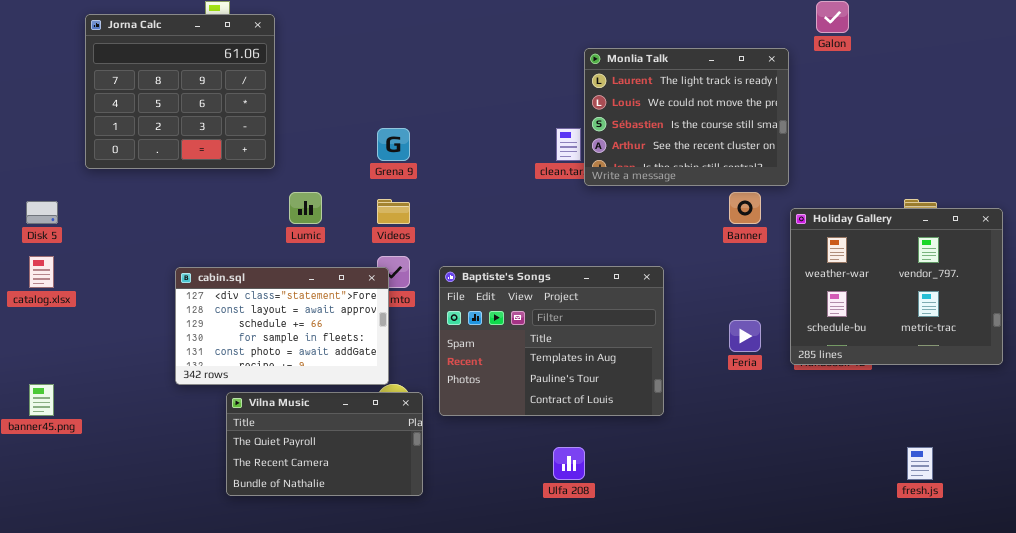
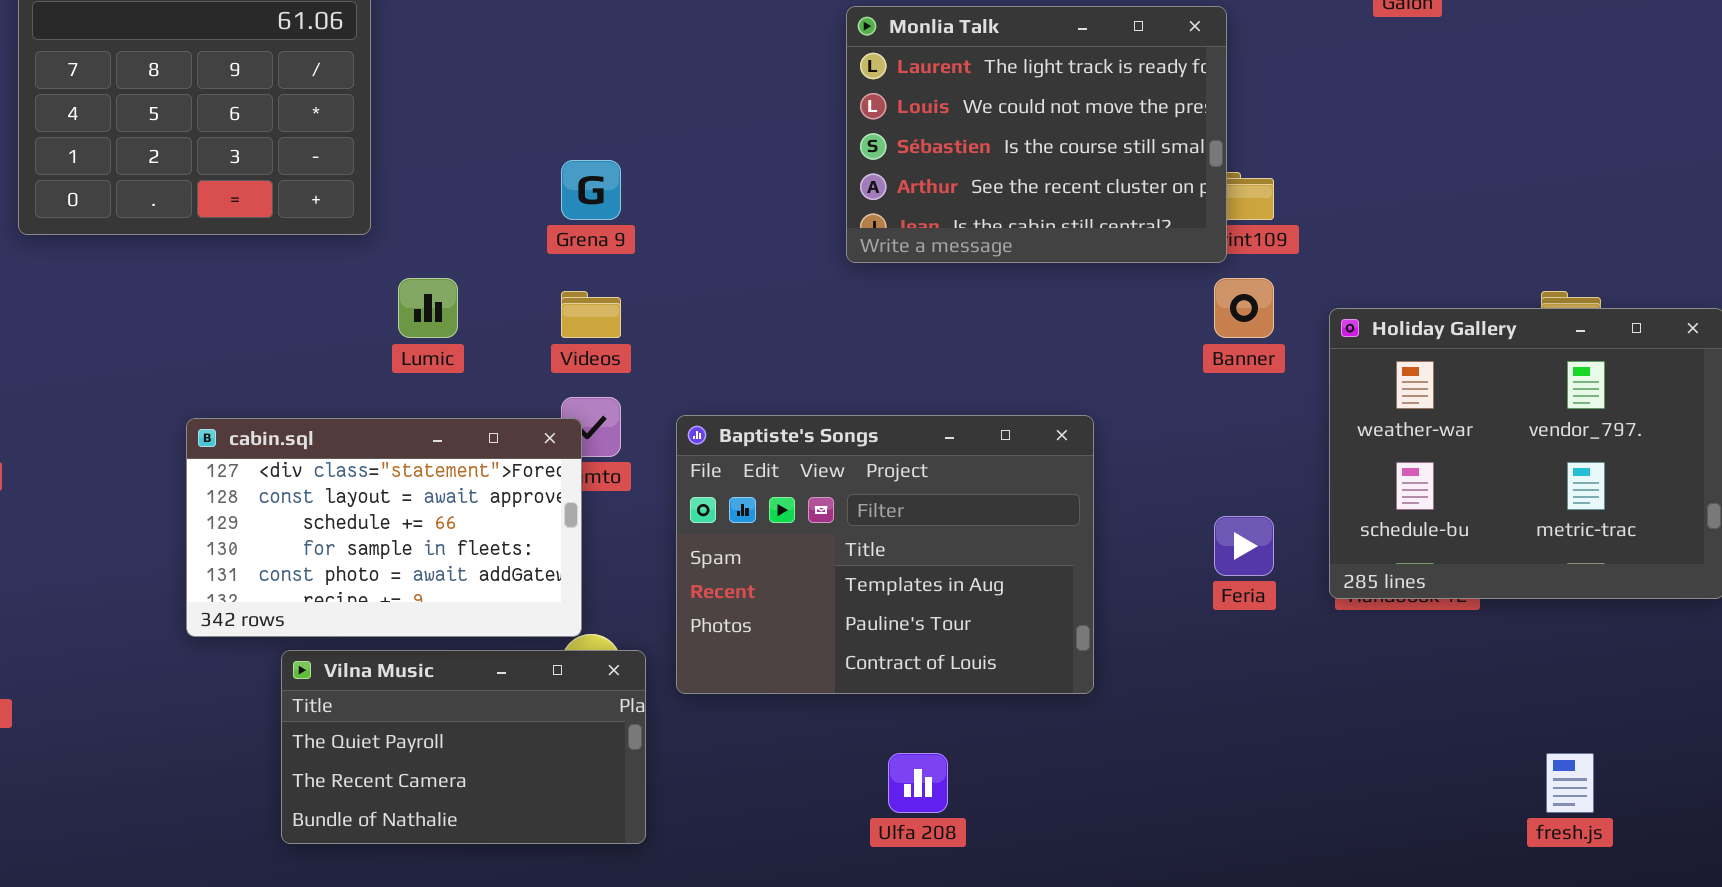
Monlia Talk: [584,48,789,186] -> [846,6,1227,263], moved

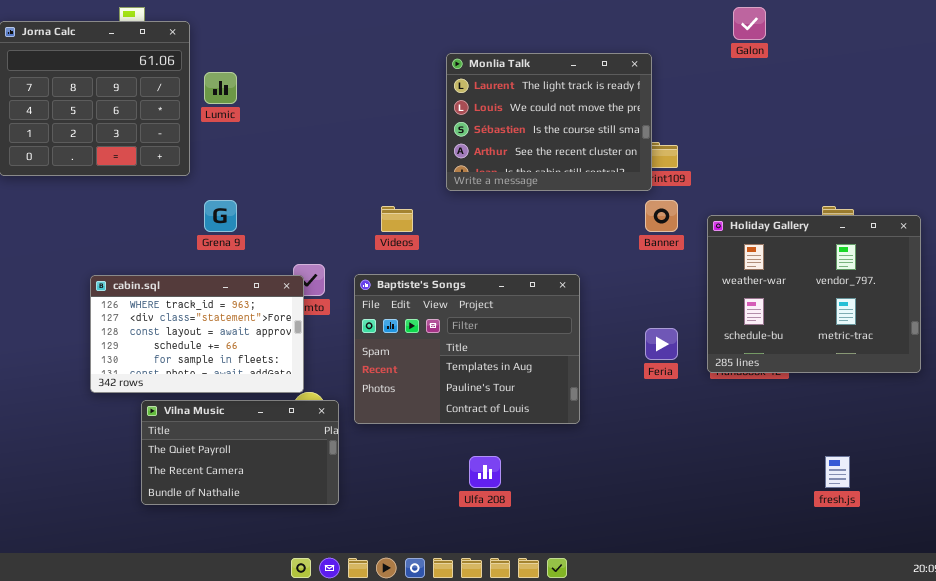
Grena 9: [561,160,621,220] -> [204,200,237,232], moved
Lumic: [398,278,458,338] -> [204,72,237,104], moved
Videos: [561,291,621,338] -> [381,206,413,232], moved
cabin.sql: [186,418,582,637] -> [90,275,304,393], scrolled up 1 row

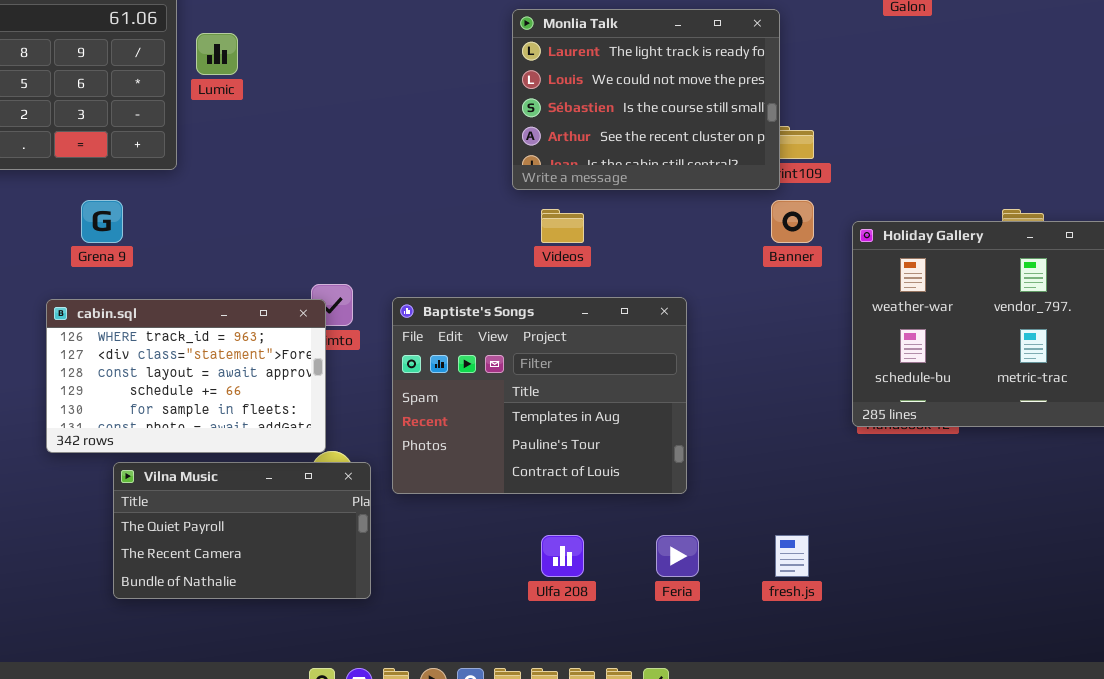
Grena 9: [204,200,237,232] -> [81,200,123,243], moved
Videos: [381,206,413,232] -> [541,209,584,243], moved
Feria: [645,328,678,360] -> [656,535,699,577], moved
fresh.js: [825,456,850,488] -> [775,535,809,577], moved

